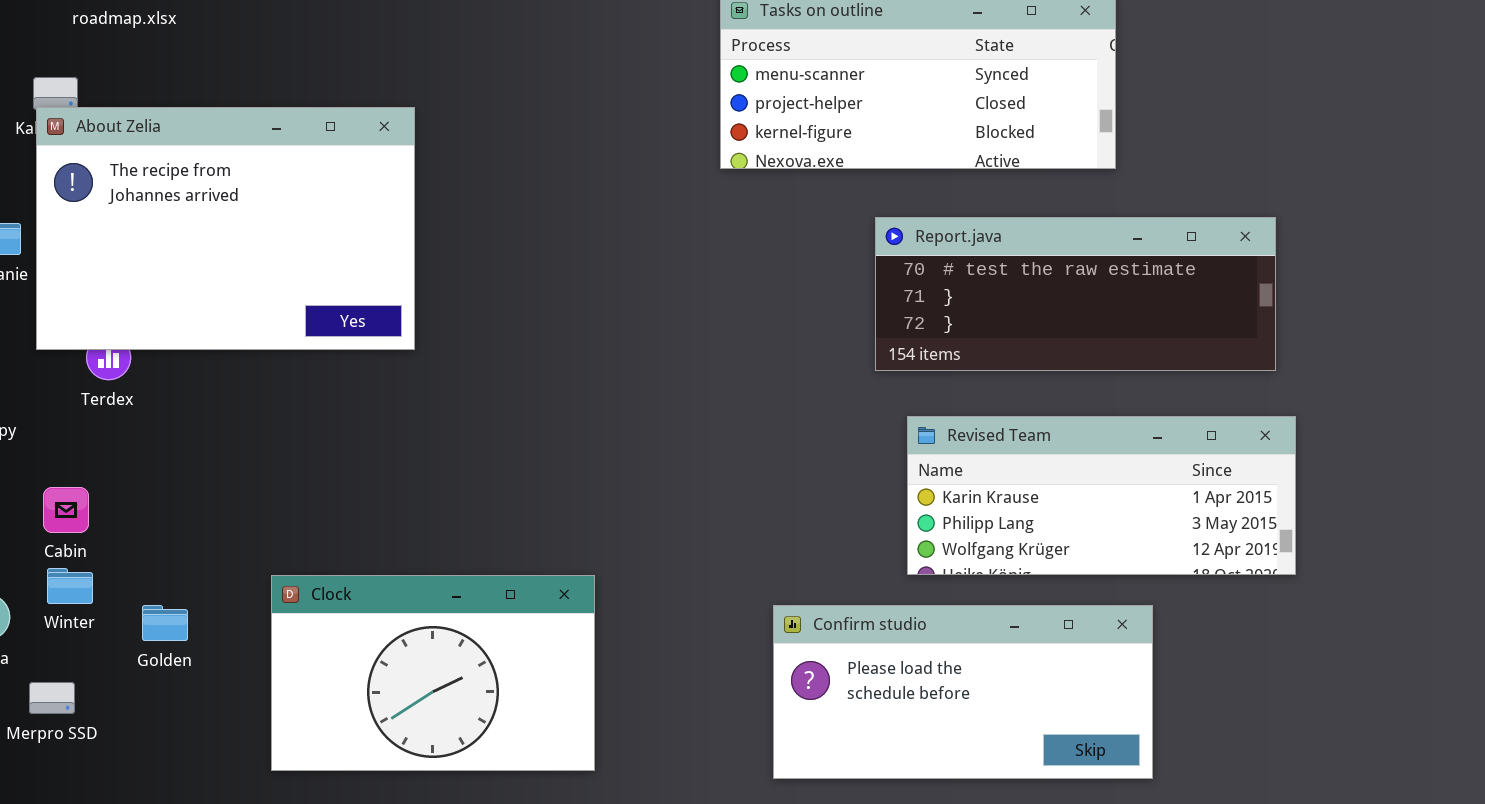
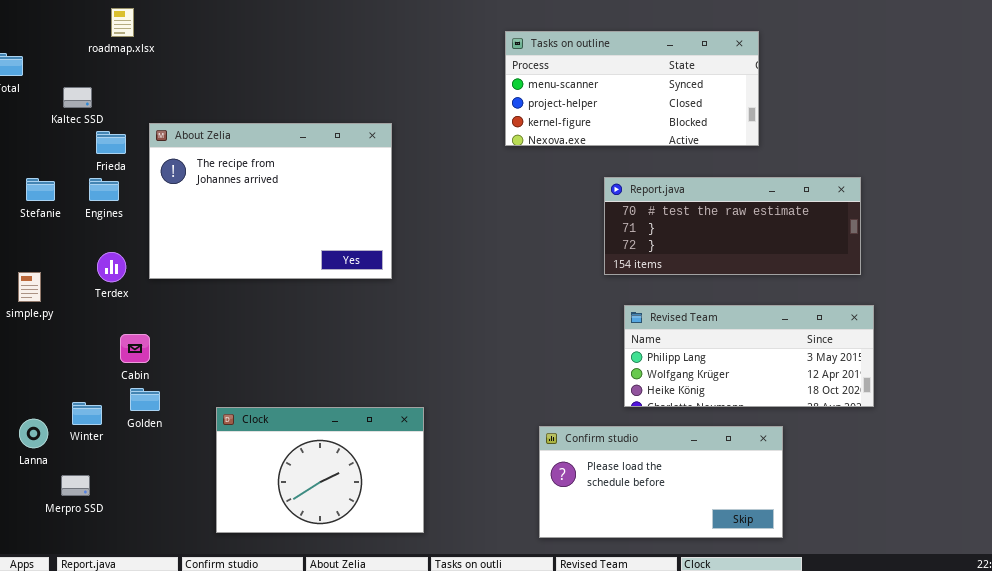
About Zelia: [36,107,415,350] -> [149,123,392,279], moved
Revised Team: [907,416,1296,575] -> [624,305,874,407], scrolled down 1 row
Cabin: [43,487,89,533] -> [120,334,150,363], moved
Golden: [142,605,188,641] -> [130,388,160,411], moved

